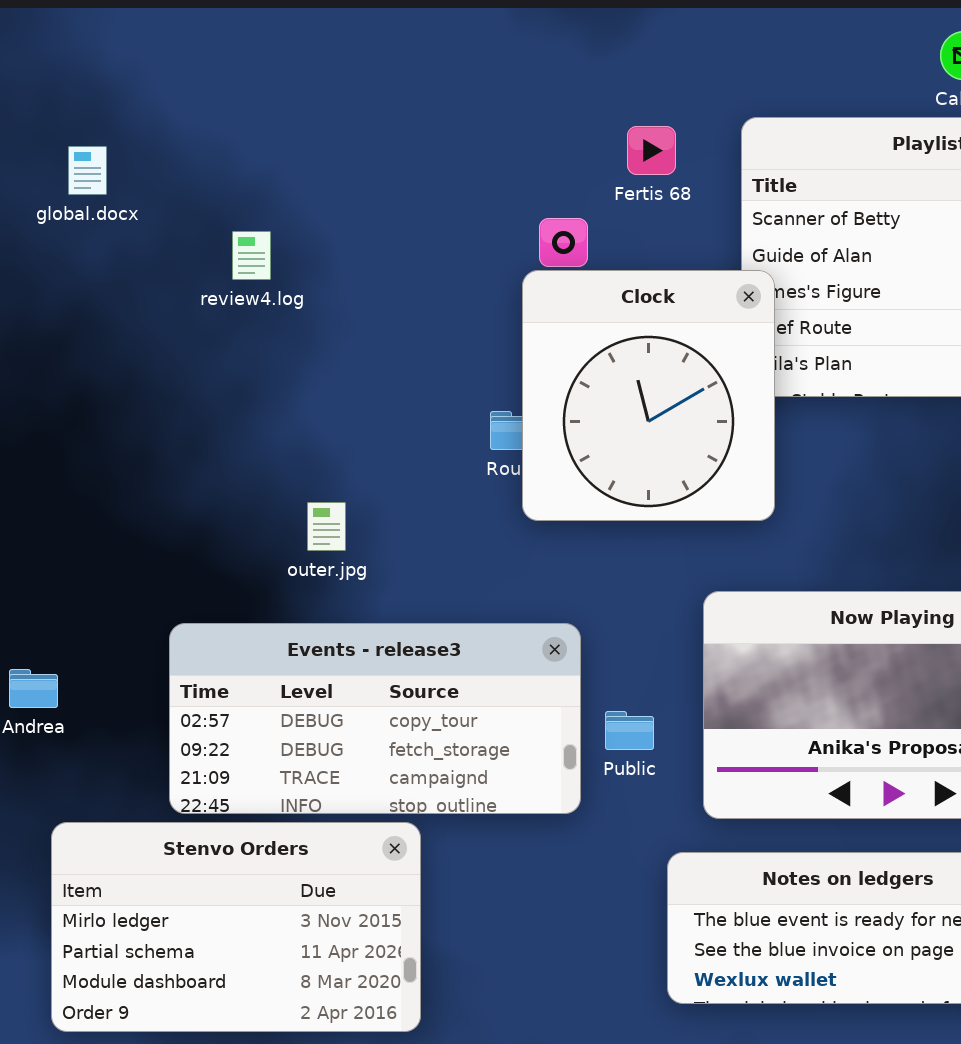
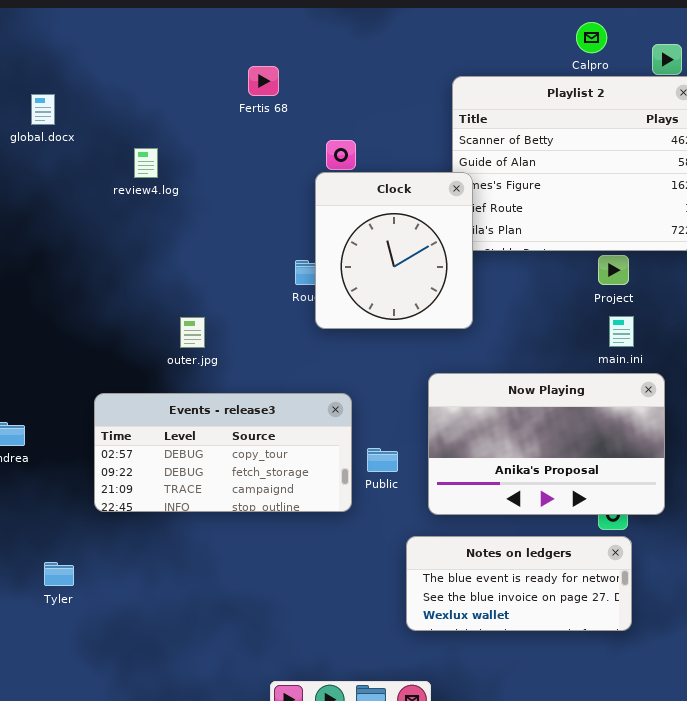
Fertis 68: [627,126,676,175] -> [248,66,279,96], moved
Stenvo Orders: [51,822,421,1032] -> none, closed

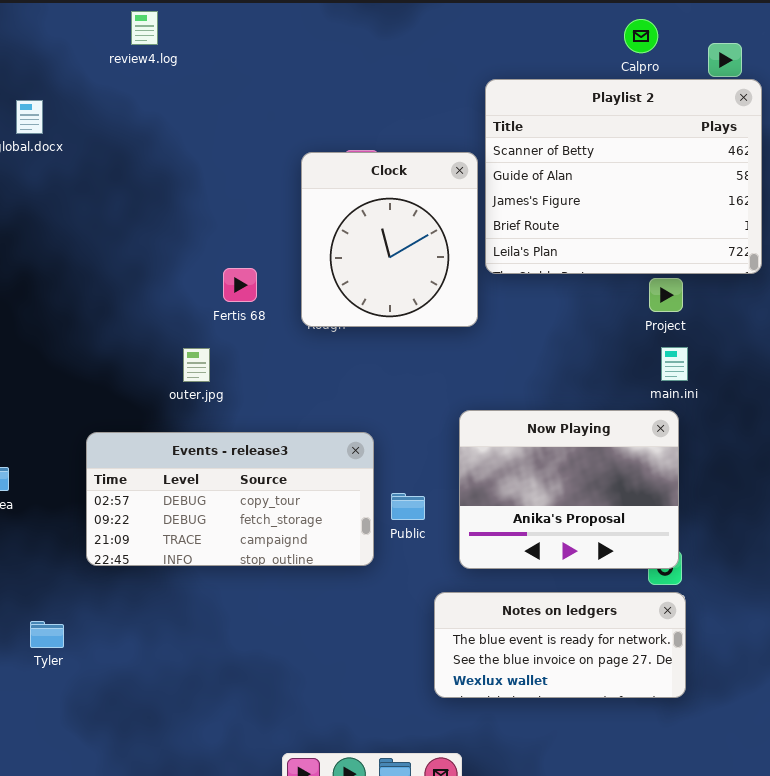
Fertis 68: [248,66,279,96] -> [223,268,257,302], moved
review4.log: [134,148,158,178] -> [131,11,158,45], moved
Clock: [315,172,473,329] -> [301,152,478,327], moved
Now Playing: [428,373,665,515] -> [459,410,679,569], resized

